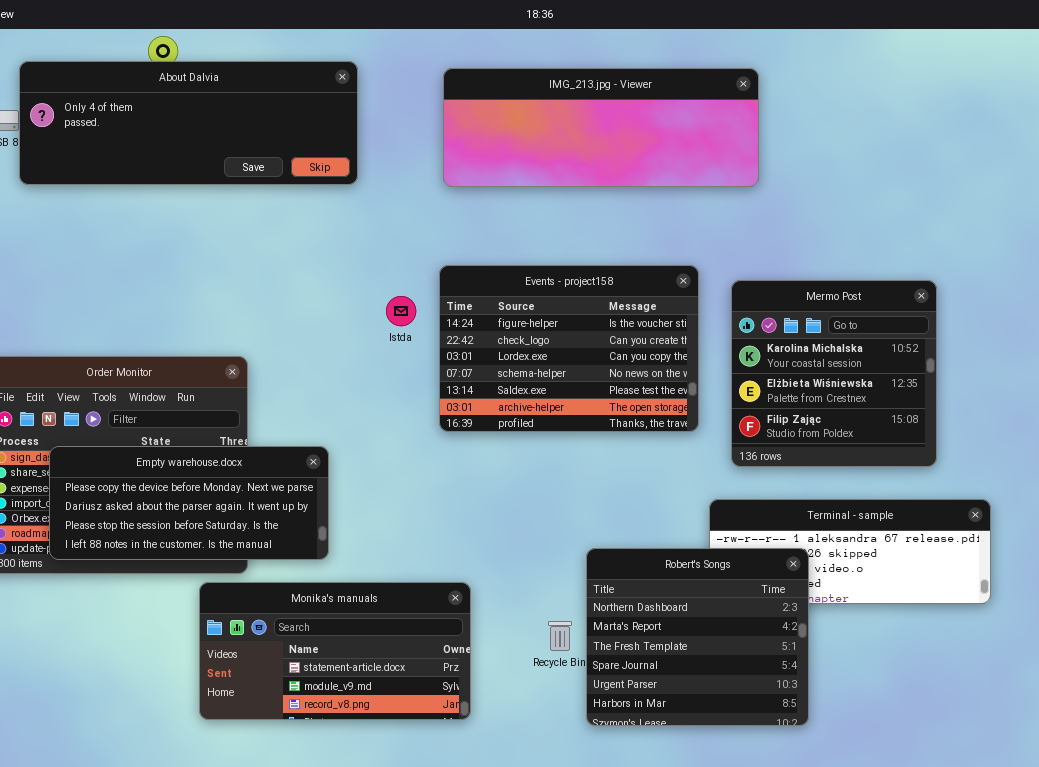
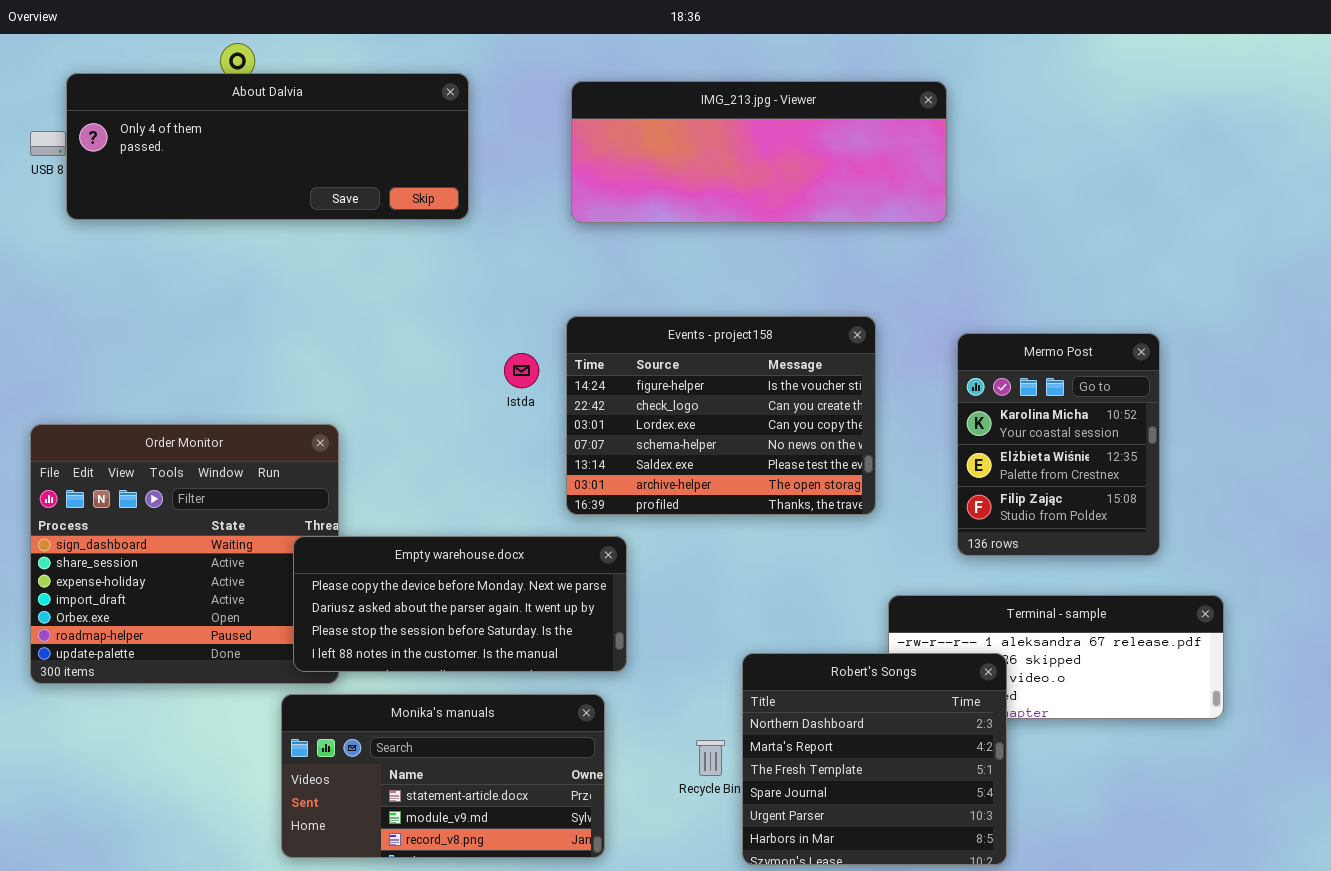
Mermo Post: [731,280,937,467] -> [957,333,1160,556], resized
Empty warehouse.docx: [49,446,329,560] -> [293,536,627,672], moved

